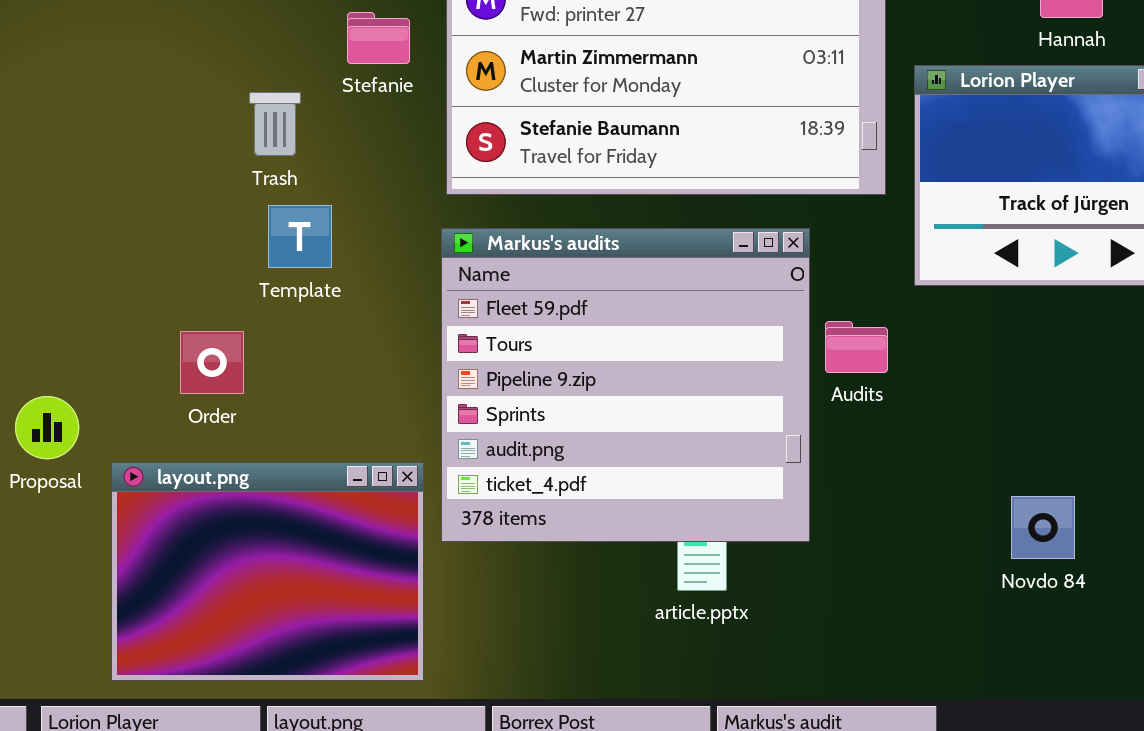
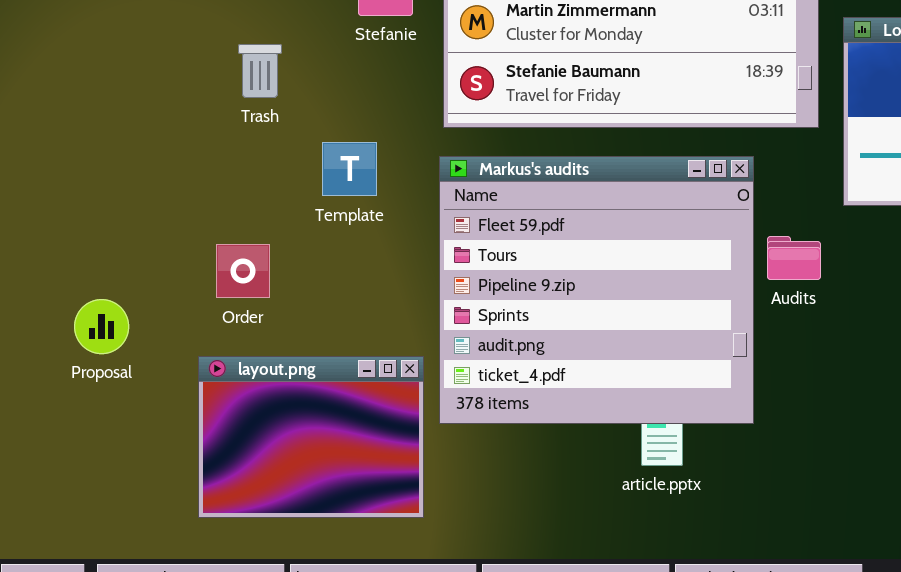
Trash: [249,92,301,156] -> [238,44,282,98], moved
Template: [268,205,332,268] -> [322,142,377,196], moved
layout.png: [111,462,424,681] -> [198,356,424,518], resized

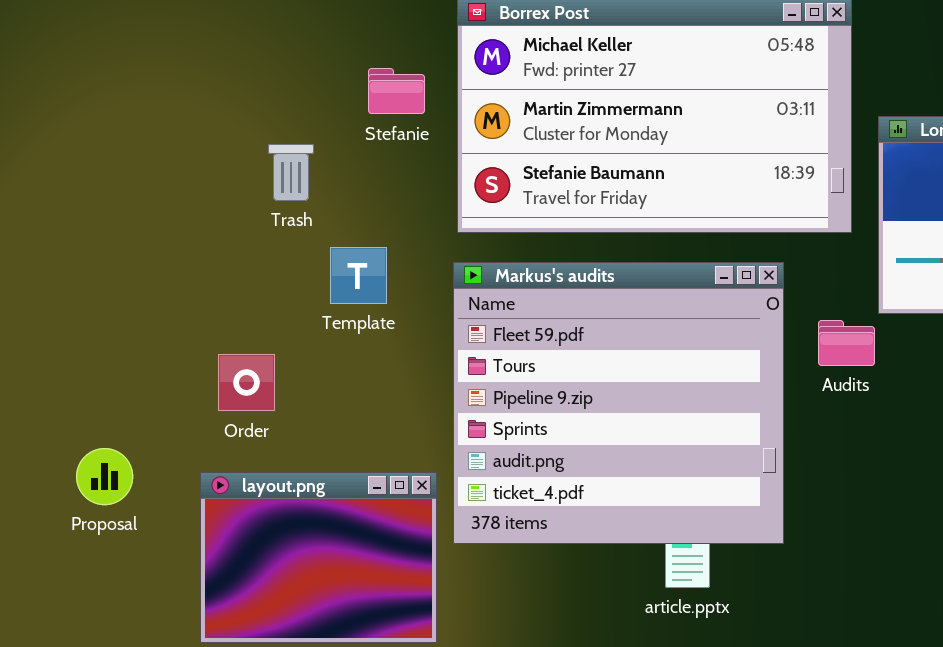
Trash: [238,44,282,98] -> [268,144,314,201], moved
Audits: [767,236,821,280] -> [818,320,875,366], moved
Proposal: [74,299,129,354] -> [76,448,133,505], moved

